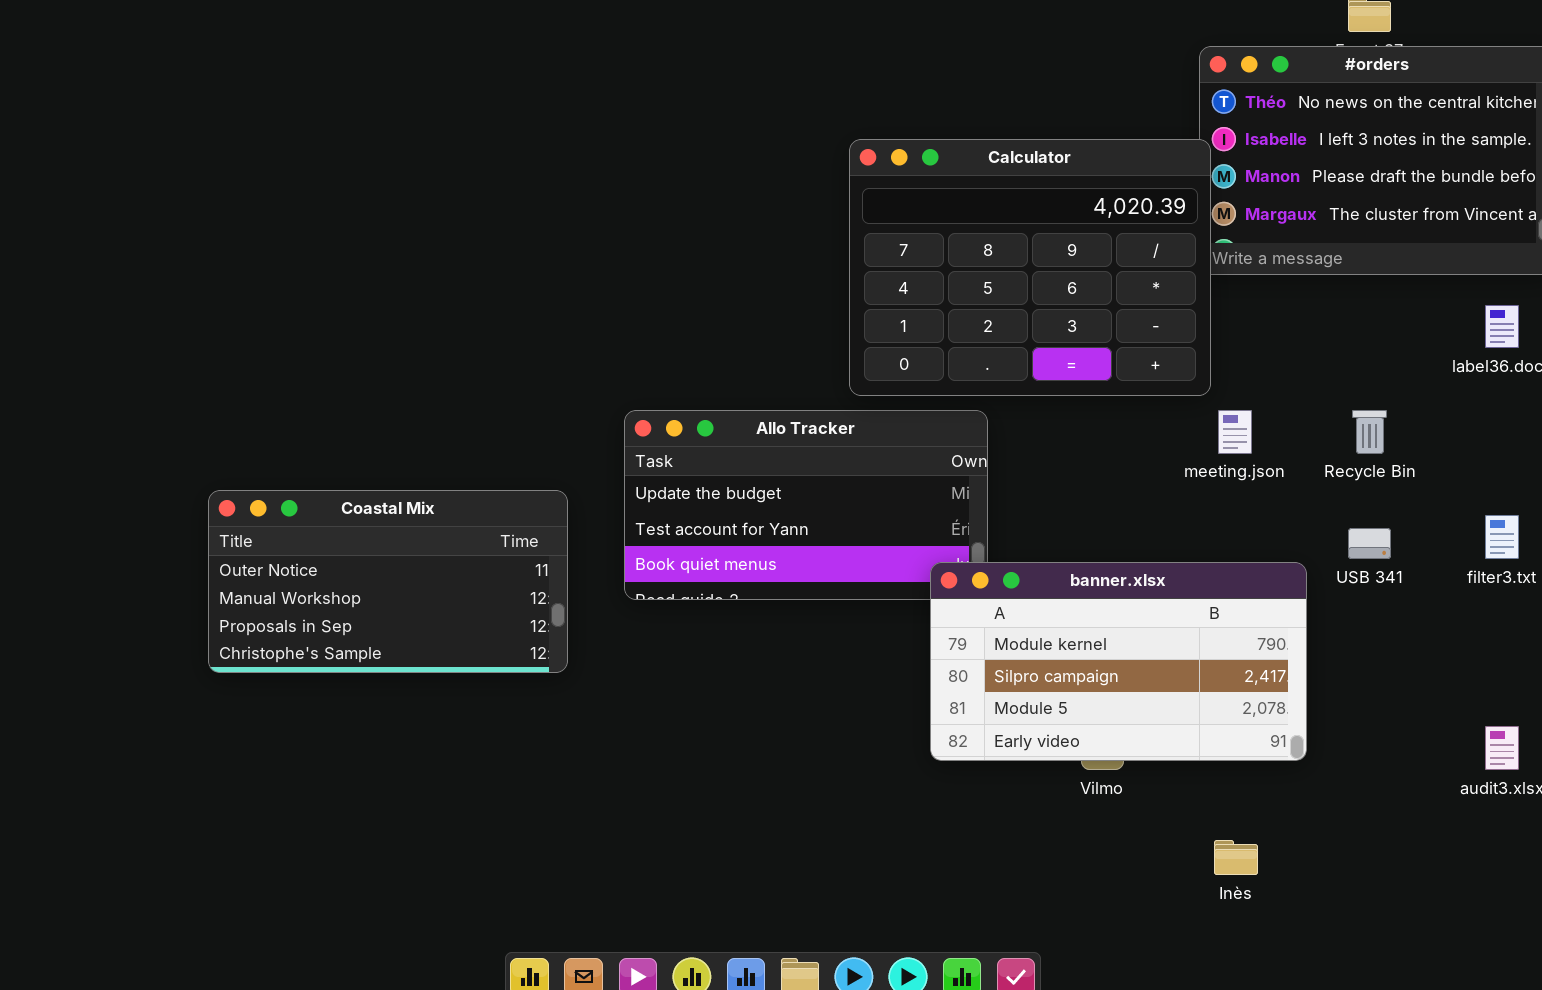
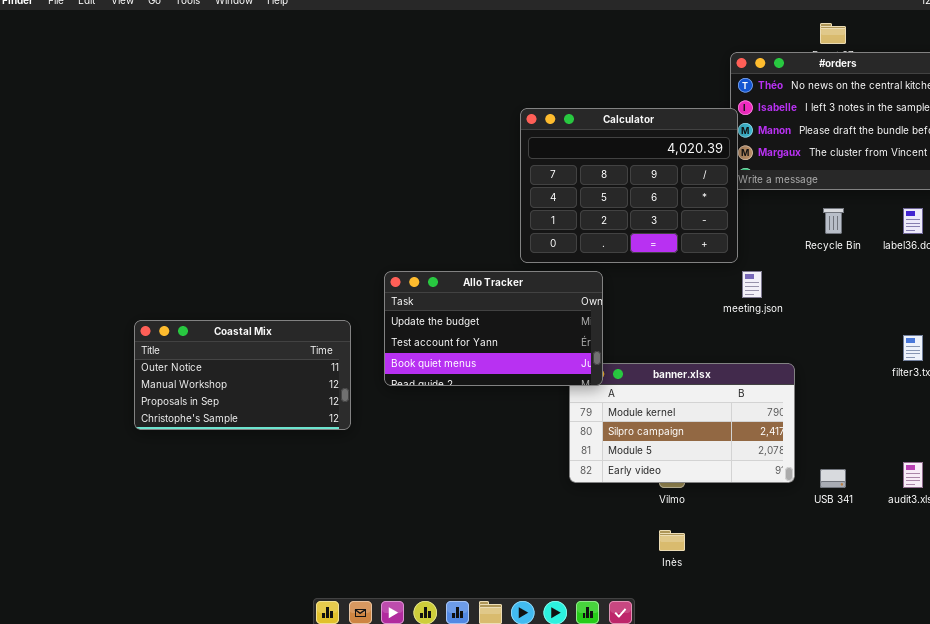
Allo Tracker: [624,410,988,600] -> [384,271,603,386], raised
Recycle Bin: [1352,410,1387,454] -> [823,208,844,234], moved
USB 341: [1348,528,1391,559] -> [820,469,846,488], moved
Inès: [1214,840,1258,875] -> [659,530,685,551], moved

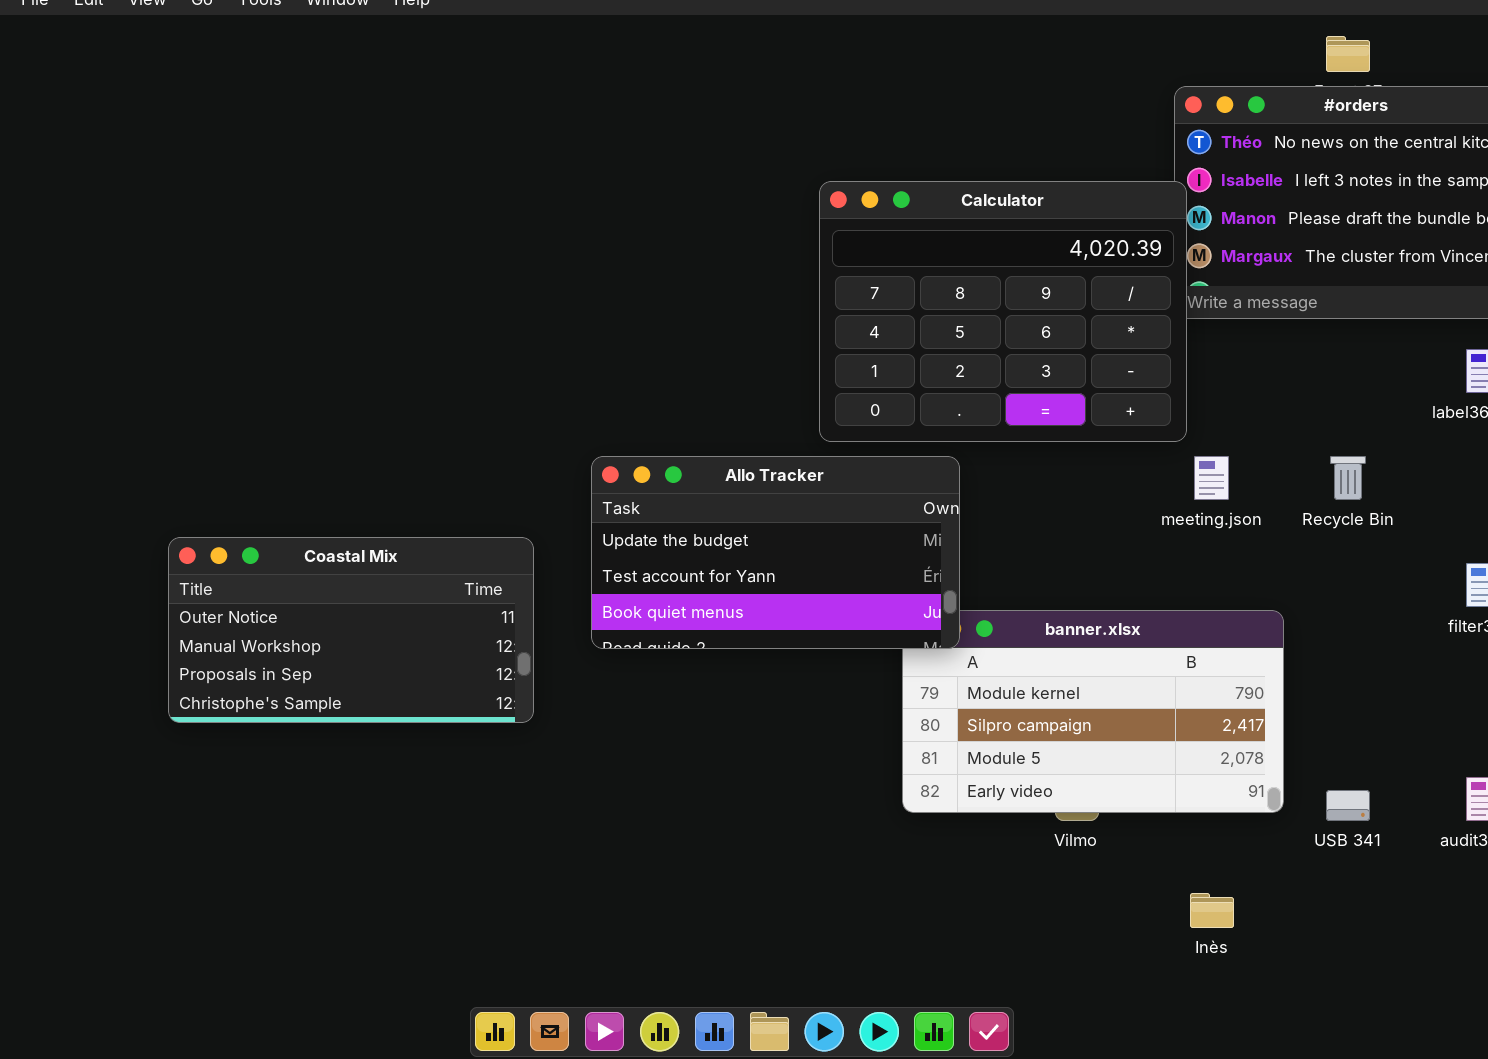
Recycle Bin: [823,208,844,234] -> [1330,456,1366,500], moved
Inès: [659,530,685,551] -> [1190,893,1234,928], moved

